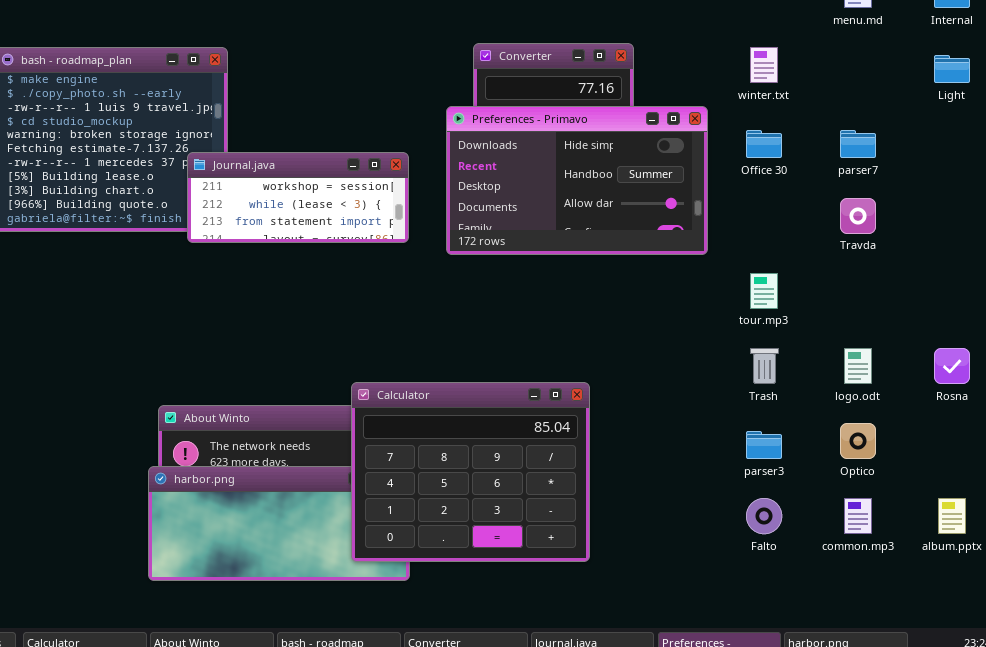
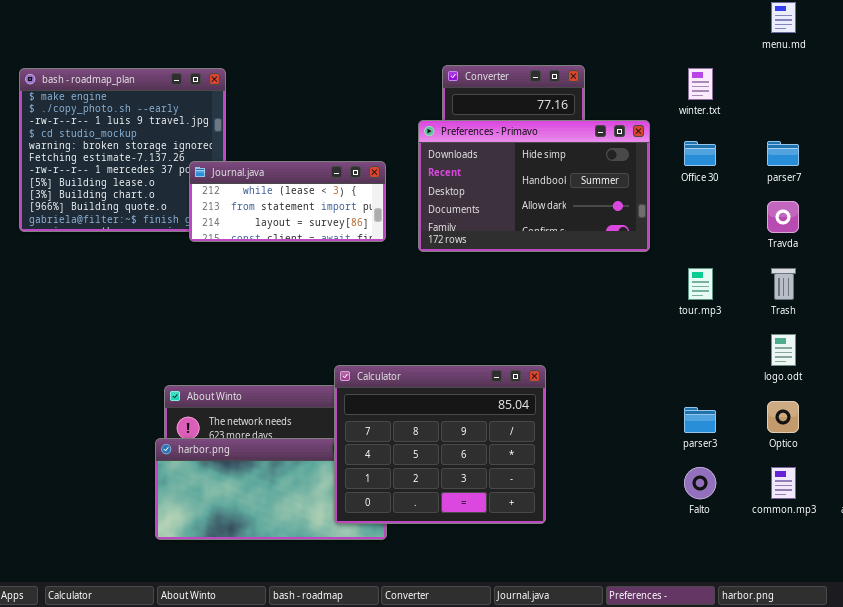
Journal.java: [187,152,409,243] -> [189,161,386,242], scrolled down 1 row
Trash: [750,348,779,384] -> [771,268,796,300], moved

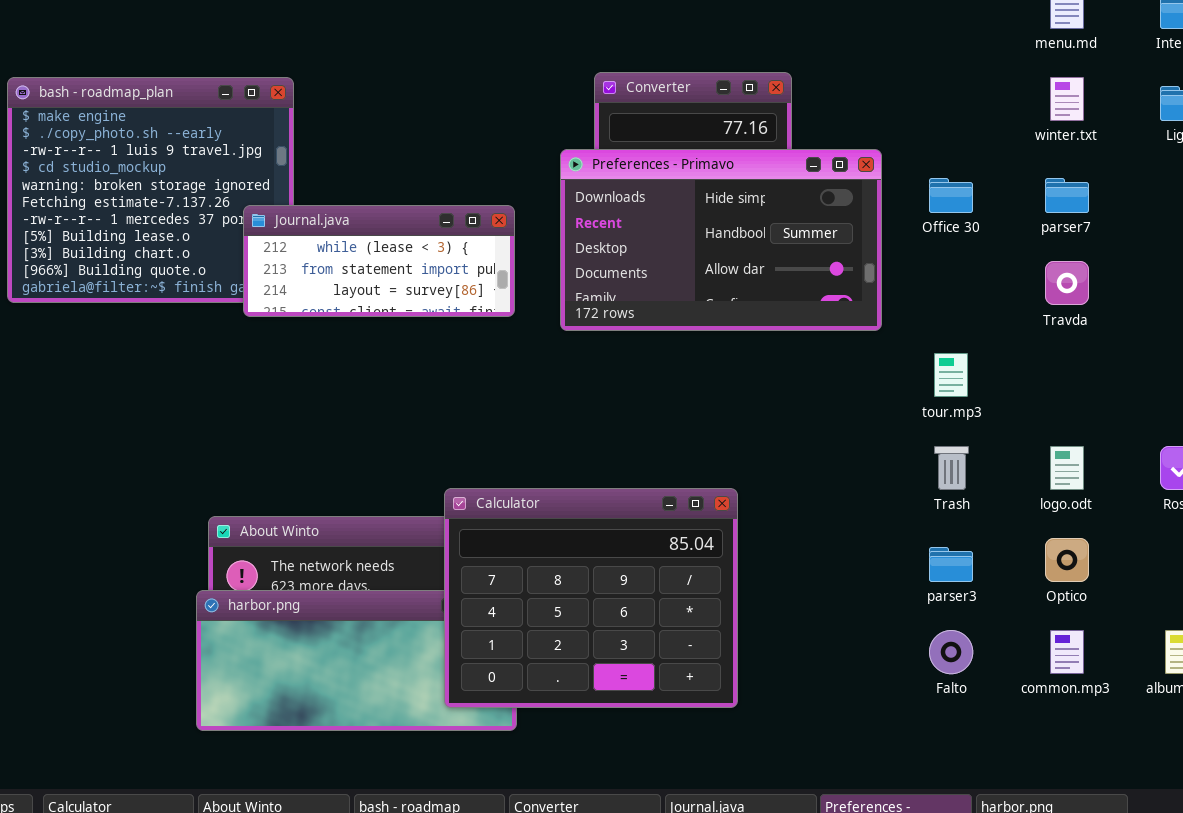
winter.txt: [688,68,713,100] -> [1050,77,1084,121], moved
Trash: [771,268,796,300] -> [934,446,969,490], moved

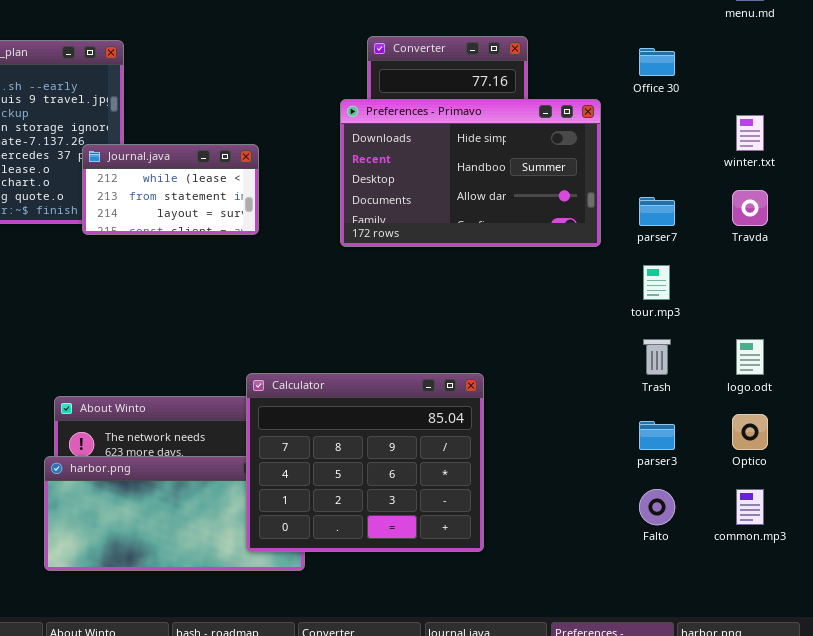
winter.txt: [1050,77,1084,121] -> [736,115,764,151], moved
Office 30: [929,178,973,213] -> [639,48,675,76], moved
parser7: [1045,178,1089,213] -> [639,197,675,226], moved
Journal.java: [243,205,515,317] -> [82,144,259,235], resized

